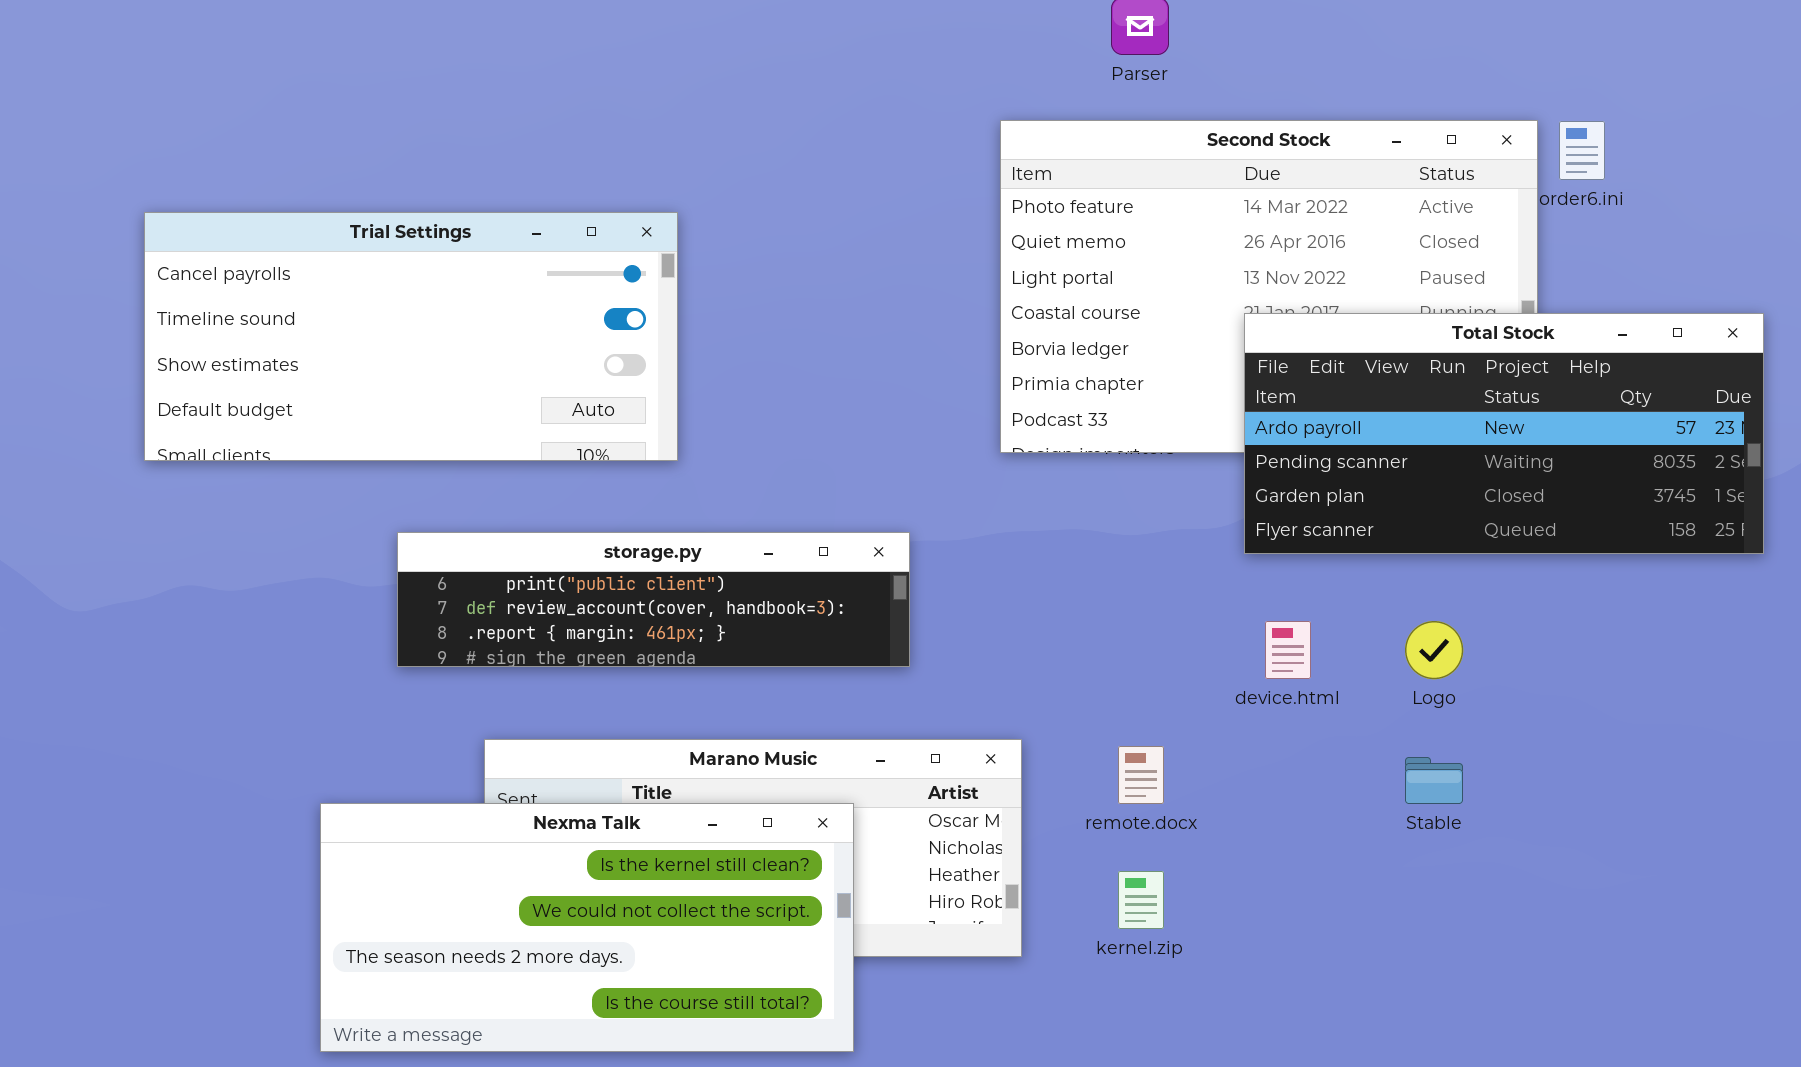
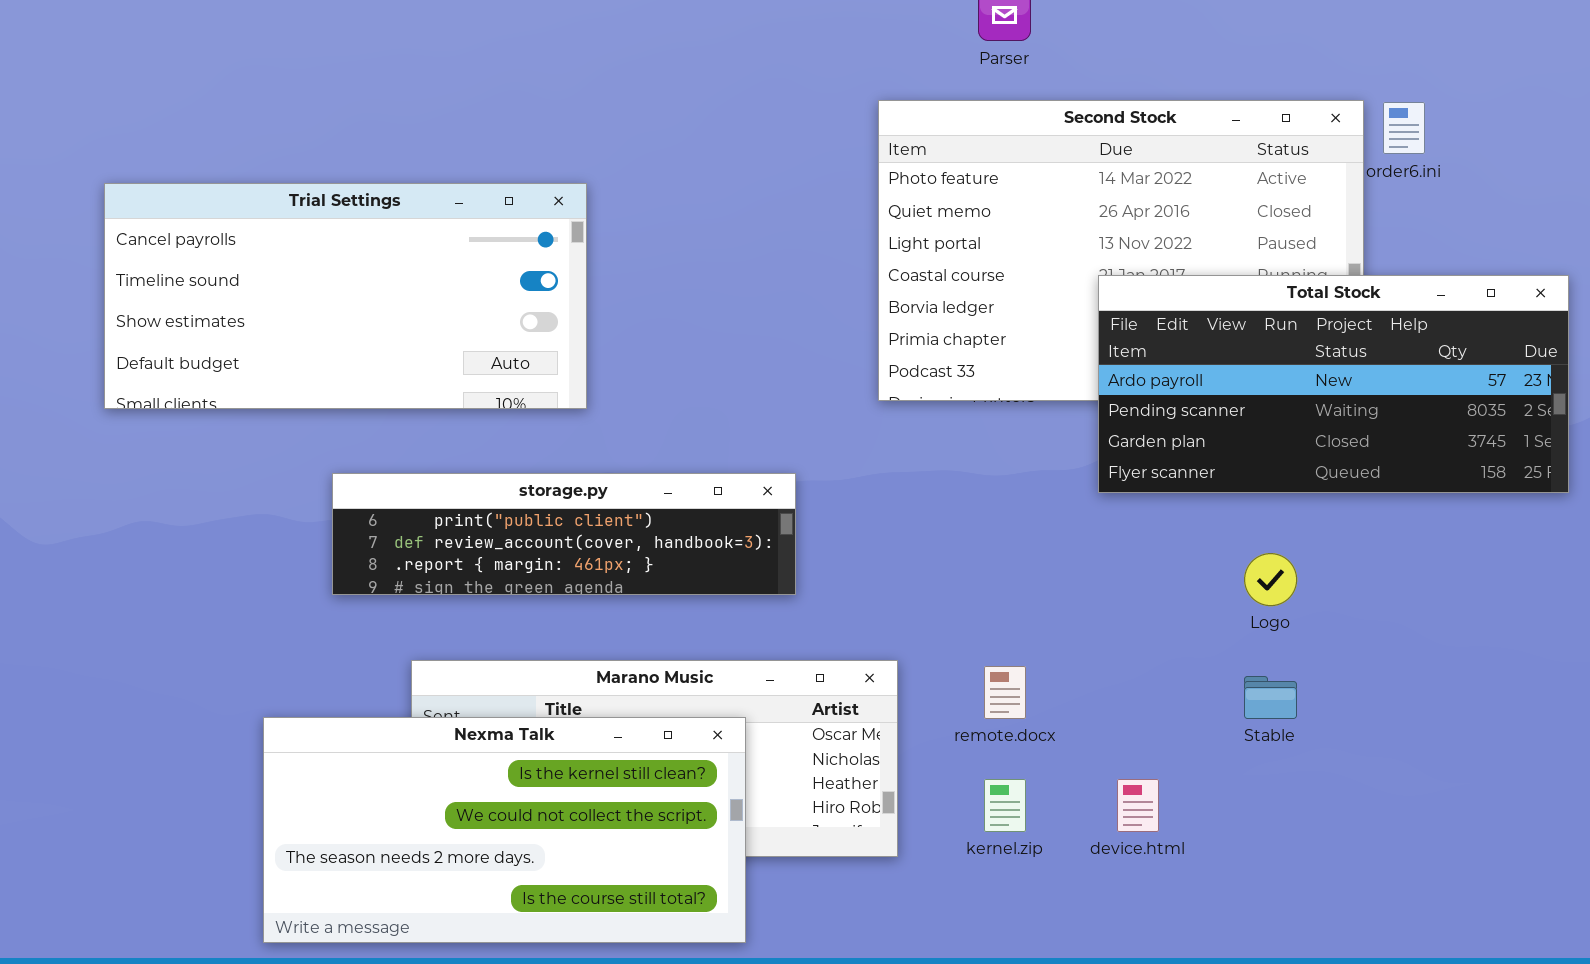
device.html: [1265,621,1311,679] -> [1117,779,1159,832], moved

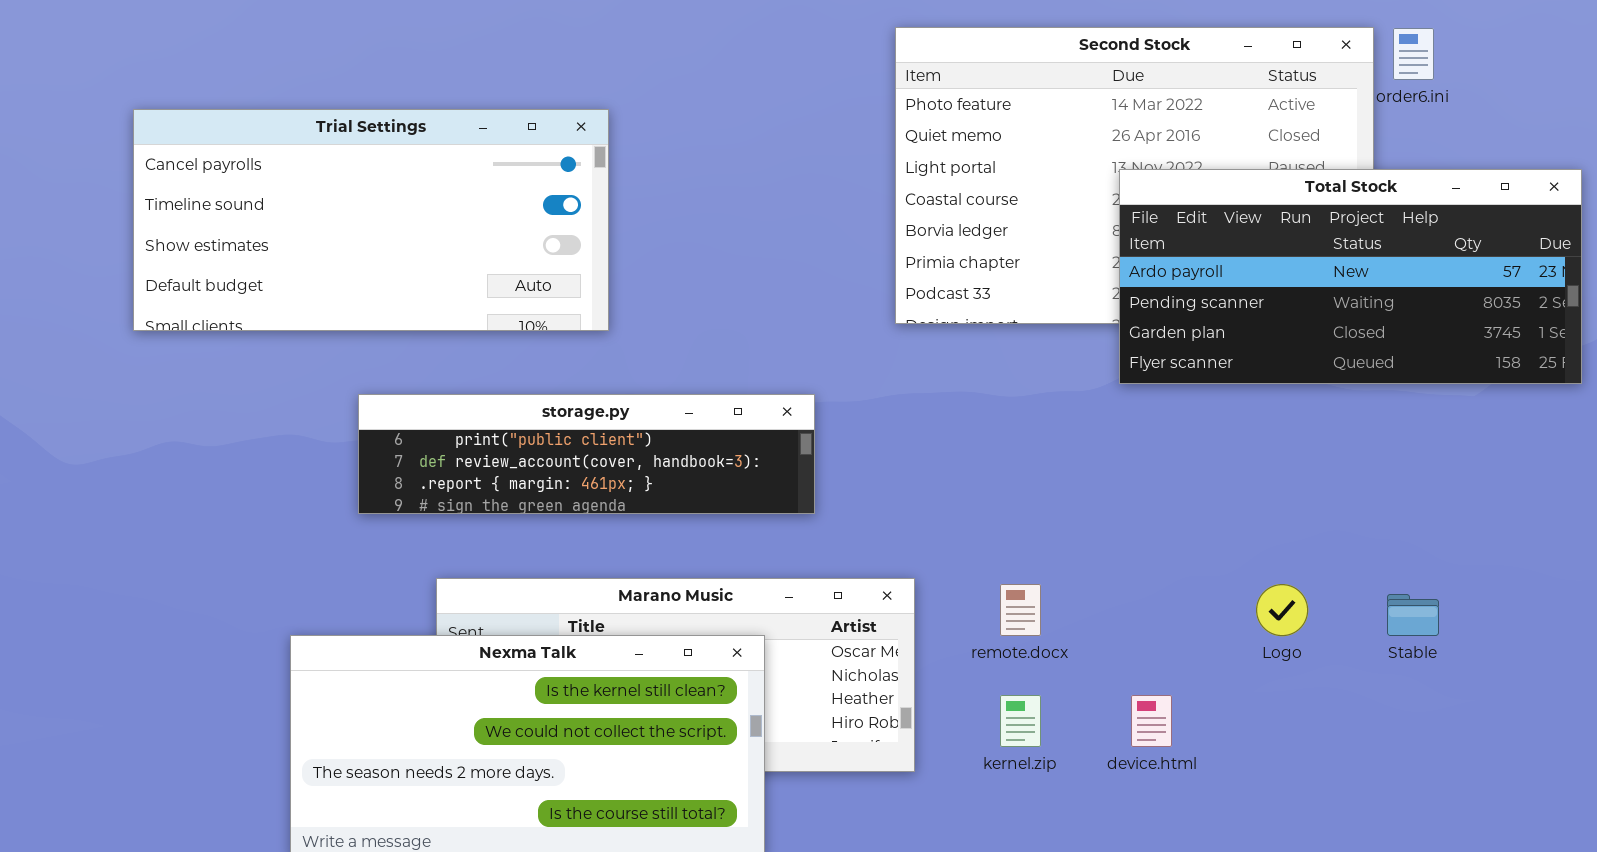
Total Stock: [1098,275,1569,493] -> [1119,169,1582,384], moved
Logo: [1244,553,1297,606] -> [1256,584,1308,636], moved
Stable: [1244,676,1297,719] -> [1387,594,1439,636], moved

